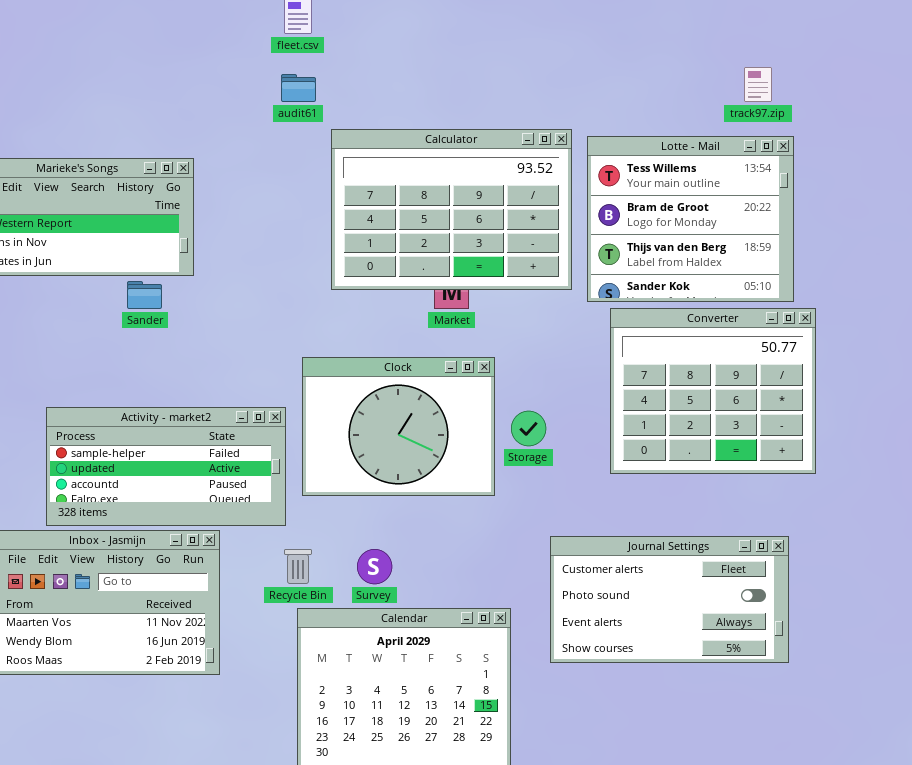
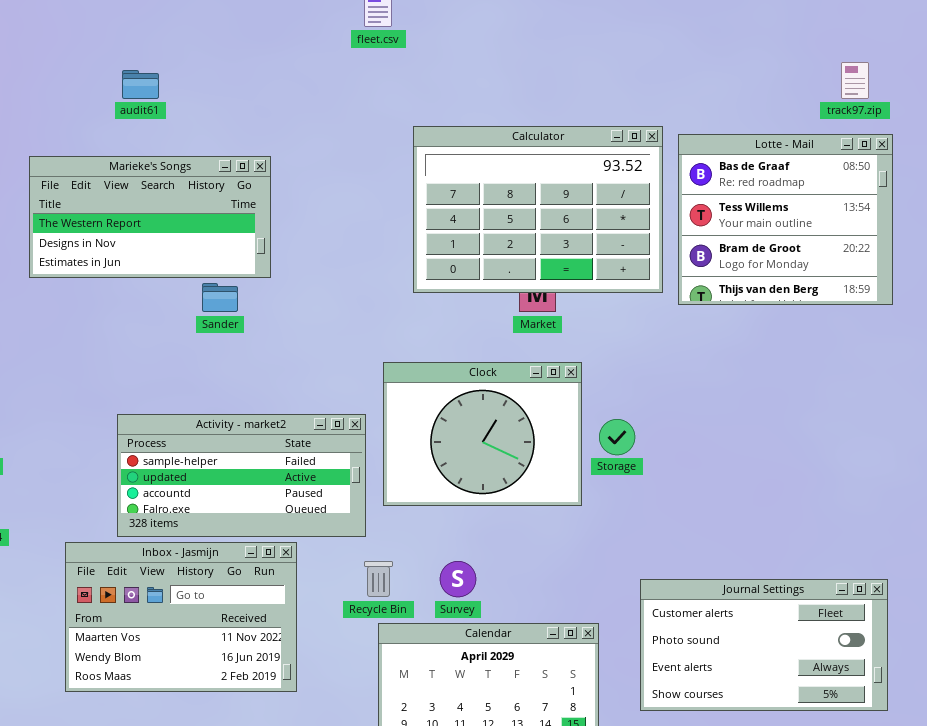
audit61: [281,74,316,102] -> [122,70,159,99], moved
Lotte - Mail: [587,136,794,302] -> [678,134,893,305], scrolled up 1 row
Converter: [610,308,816,474] -> none, closed
Journal Settings: [550,536,789,663] -> [640,579,888,711], moved

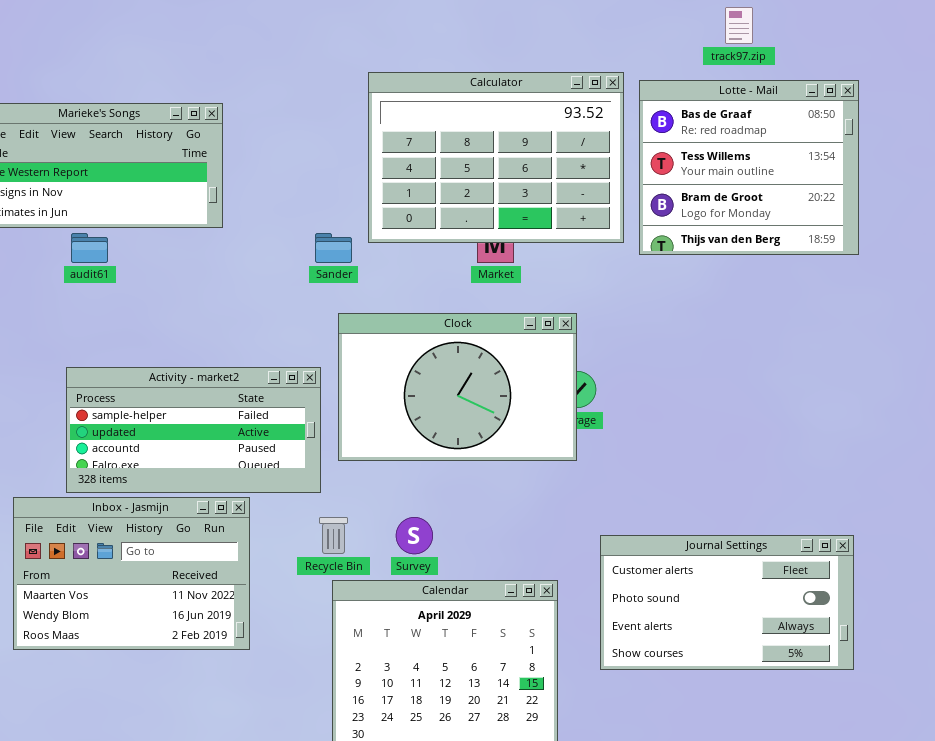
track97.zip: [841,62,869,99] -> [725,7,753,44], moved
audit61: [122,70,159,99] -> [71,233,108,263], moved
Sander: [202,283,238,312] -> [315,233,352,263], moved
Clock: [383,362,582,506] -> [338,313,577,461], resized

